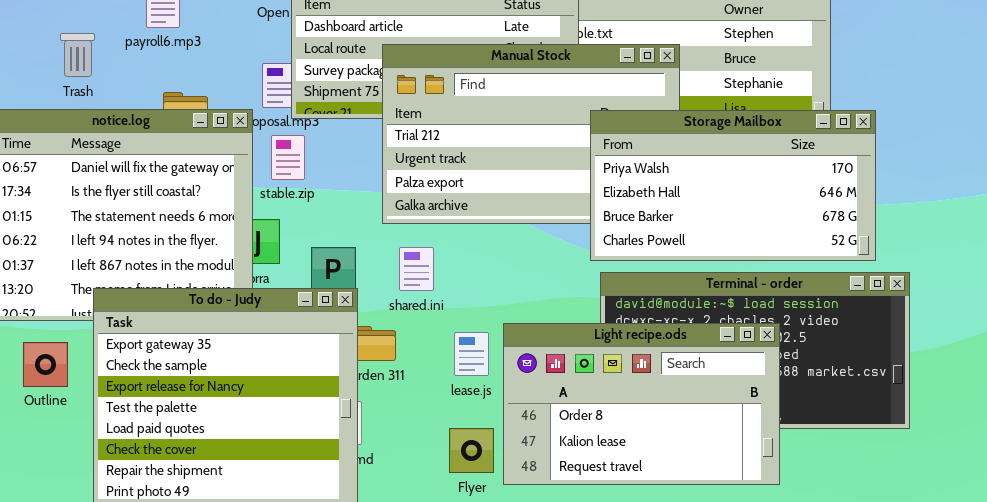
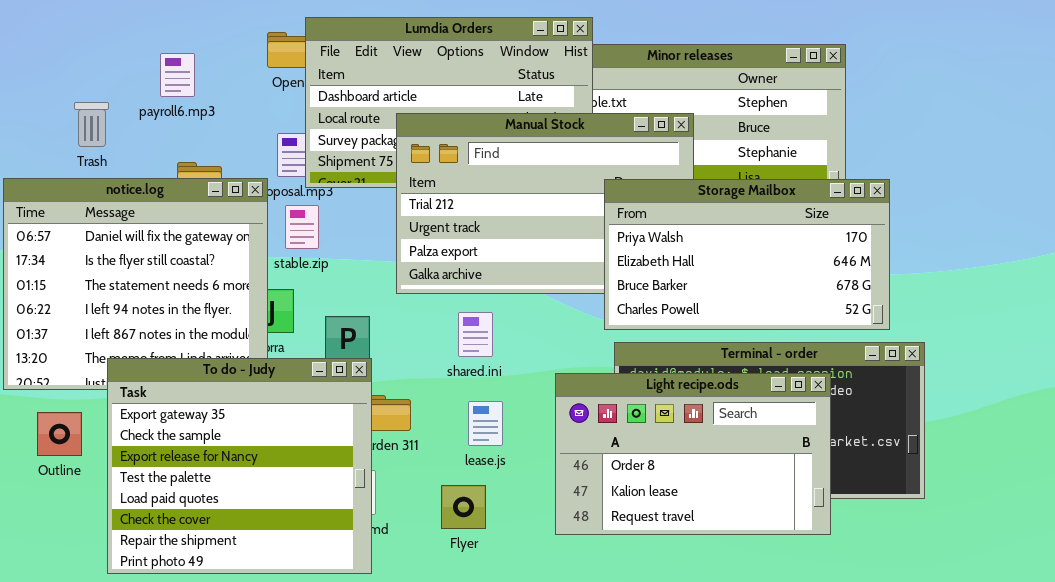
shared.ini: [399,247,434,291] -> [458,312,493,357], moved
Light recipe.ods: [503,323,780,485] -> [555,373,831,535], moved
Flyer: [449,428,494,473] -> [441,485,486,529], moved

